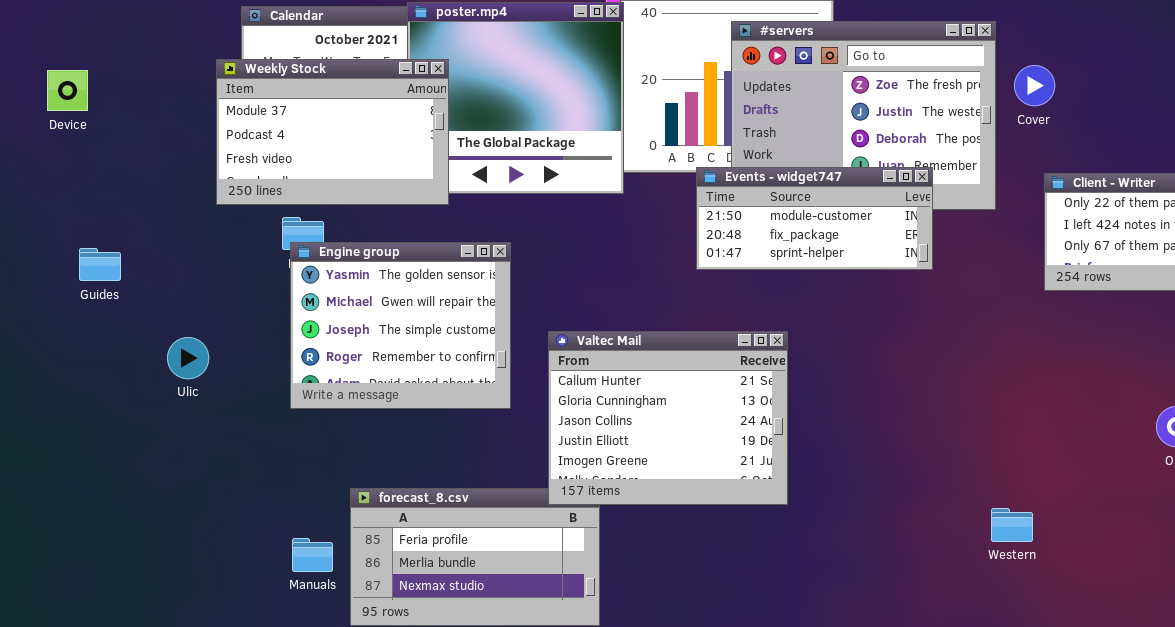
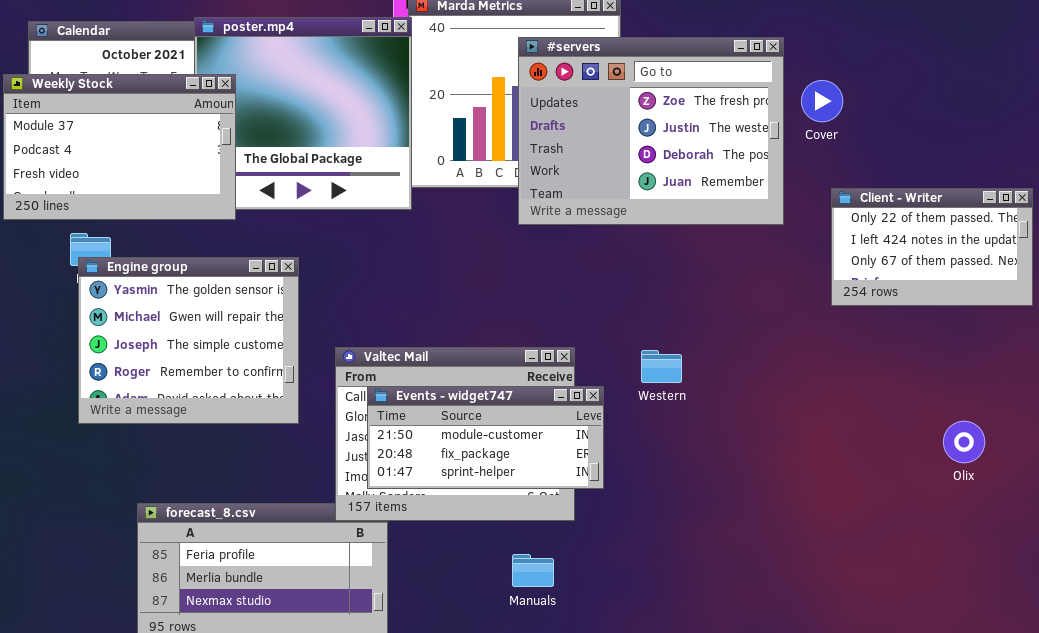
Events - widget747: [696,167,933,270] -> [367,386,604,489], moved
Western: [991,508,1033,542] -> [641,350,682,383], moved
Manuals: [292,538,333,572] -> [512,554,554,587], moved

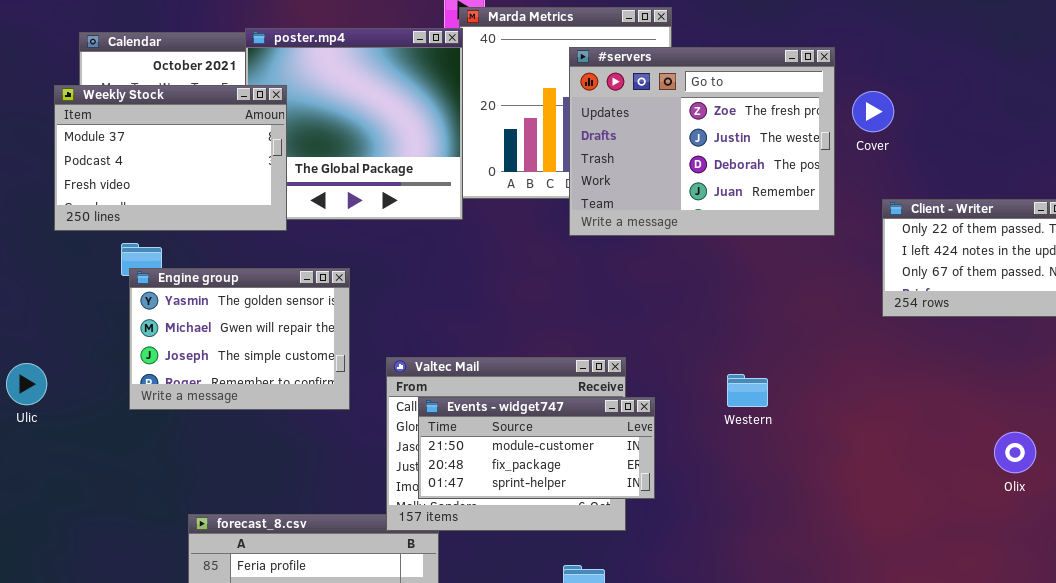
Engine group: [78,257,299,424] -> [129,268,350,410], resized
Western: [641,350,682,383] -> [727,374,768,407], moved

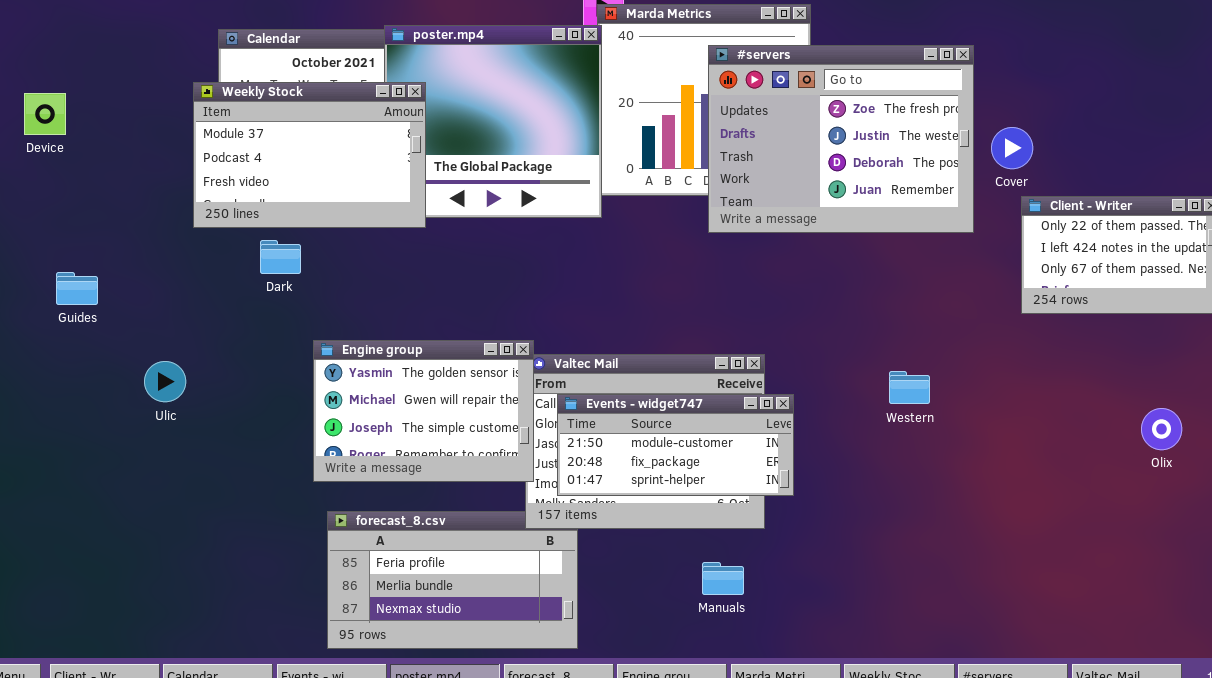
Cover: [852,91,894,132] -> [991,127,1033,169], moved
Engine group: [129,268,350,410] -> [313,340,534,482], moved
Western: [727,374,768,407] -> [889,371,930,404], moved
Olix: [994,432,1036,473] -> [1141,408,1182,450], moved

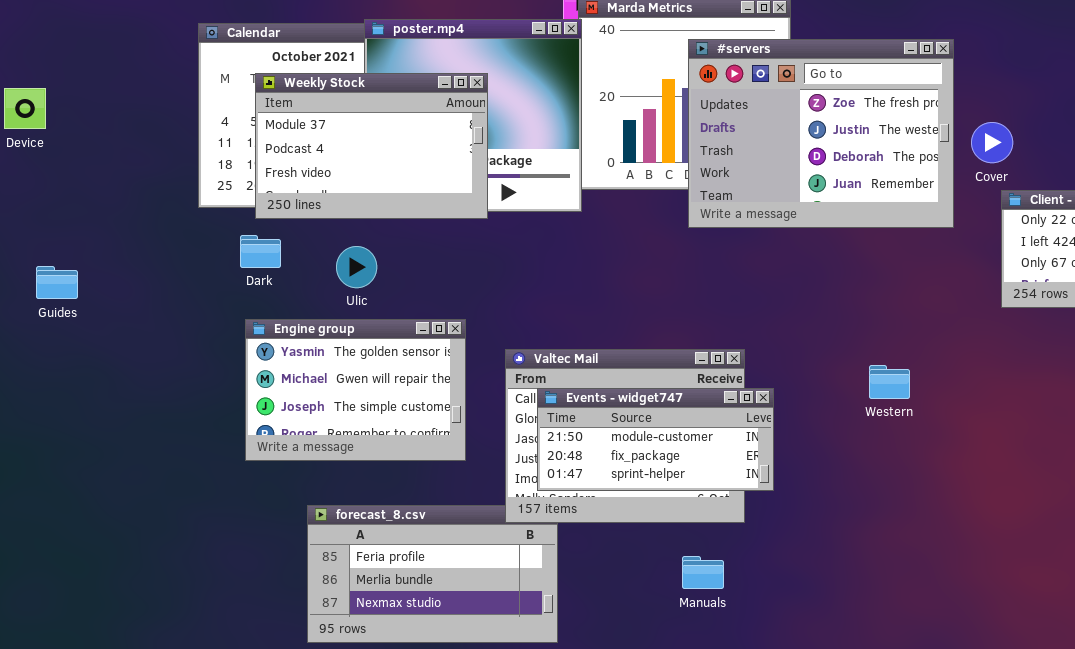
Weekly Stock: [193,82,426,228] -> [255,73,488,219], moved
Engine group: [313,340,534,482] -> [245,319,466,461], moved
Ulic: [144,361,186,402] -> [336,246,377,288], moved

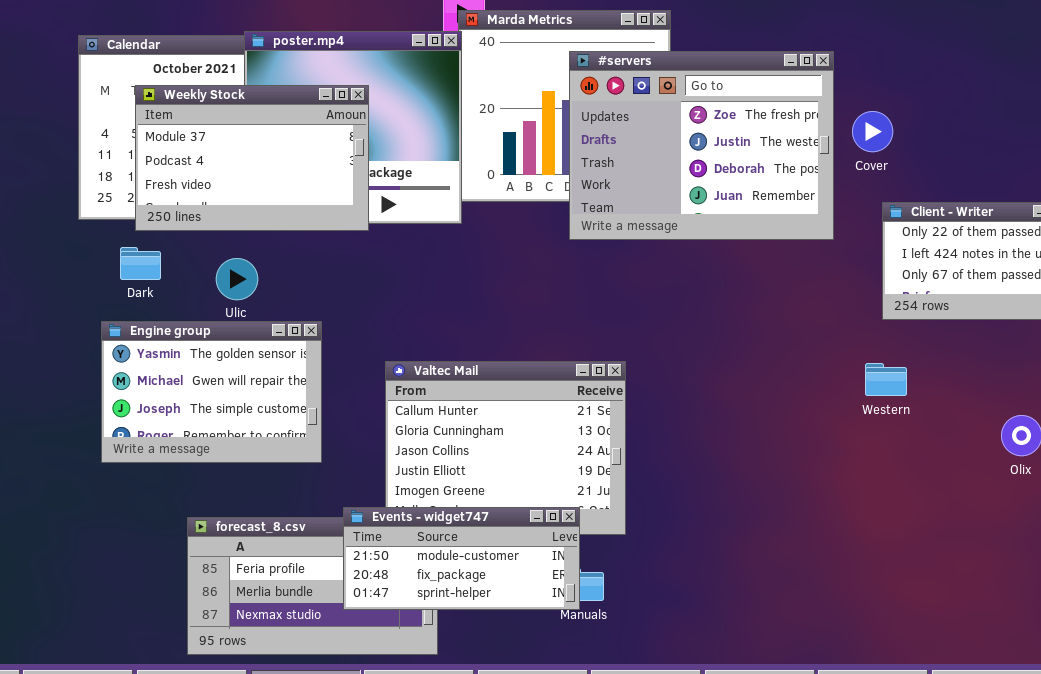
Cover: [971,122,1013,163] -> [852,111,893,152], moved
Engine group: [245,319,466,461] -> [101,321,322,463], moved
Western: [869,365,910,399] -> [865,363,907,396], moved
Events - widget747: [537,388,774,491] -> [343,507,580,610], moved

